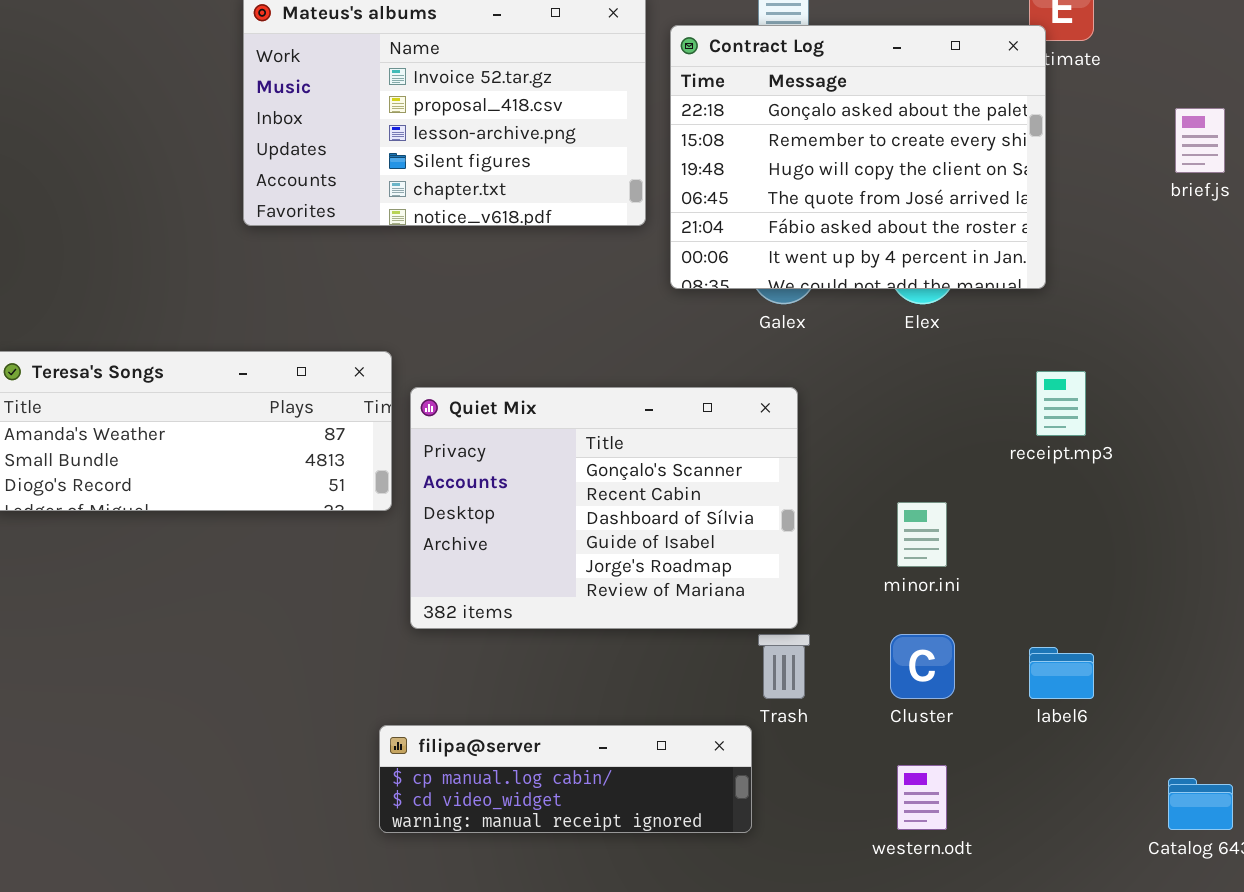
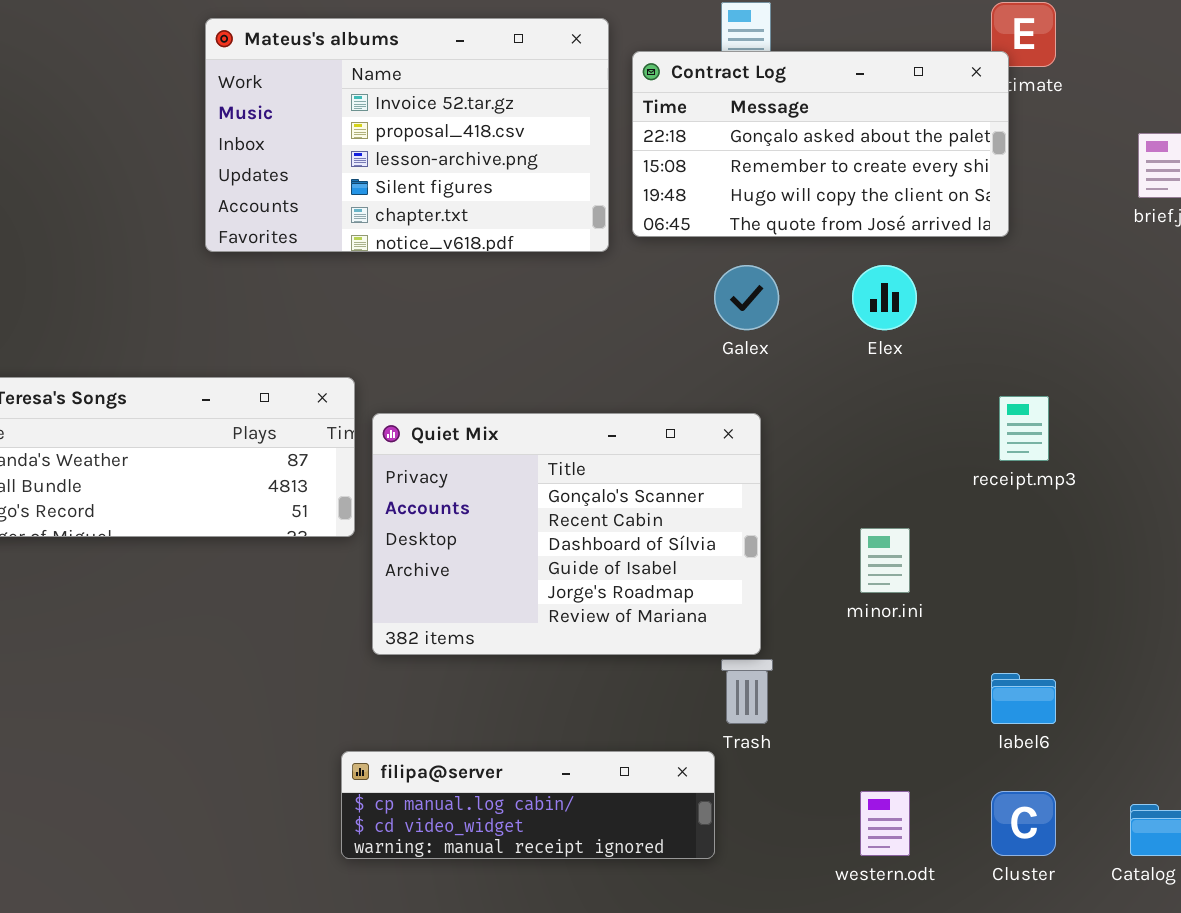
Contract Log: [670,25,1046,289] -> [632,51,1009,237], resized
Cluster: [890,634,955,699] -> [991,791,1056,856], moved

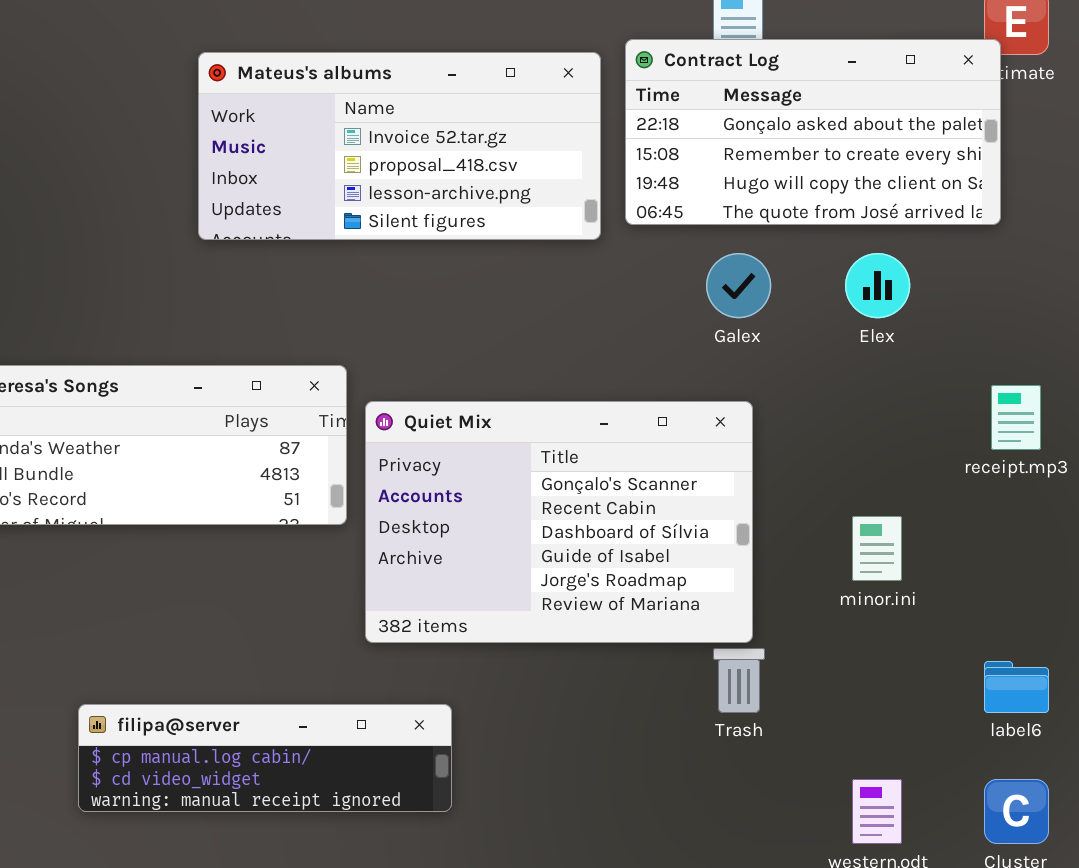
Mateus's albums: [205,18,609,252] -> [198,52,601,240], resized
filipa@server: [341,751,715,859] -> [78,704,452,812], moved

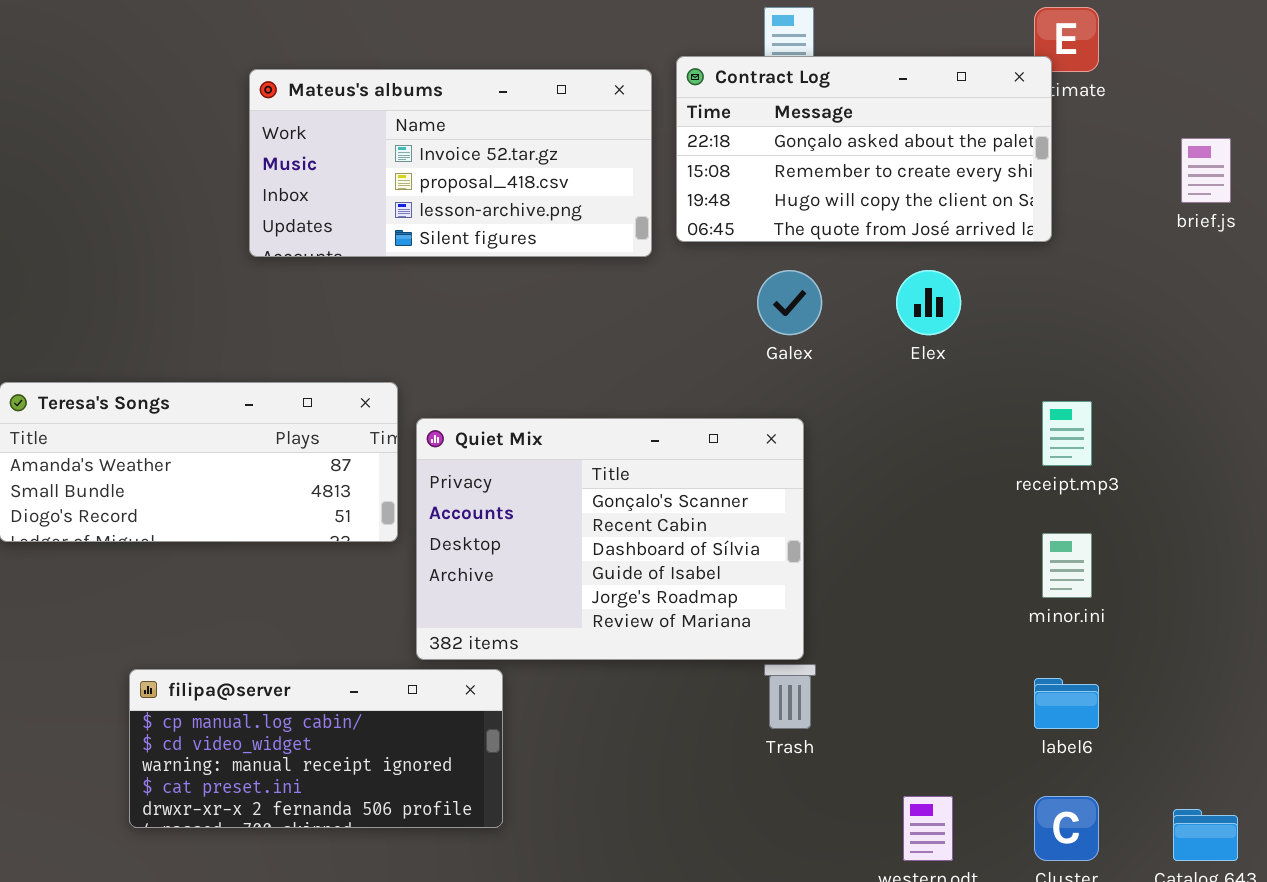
minor.ini: [852,516,902,581] -> [1042,533,1092,598], moved
filipa@server: [78,704,452,812] -> [129,669,503,828], resized

